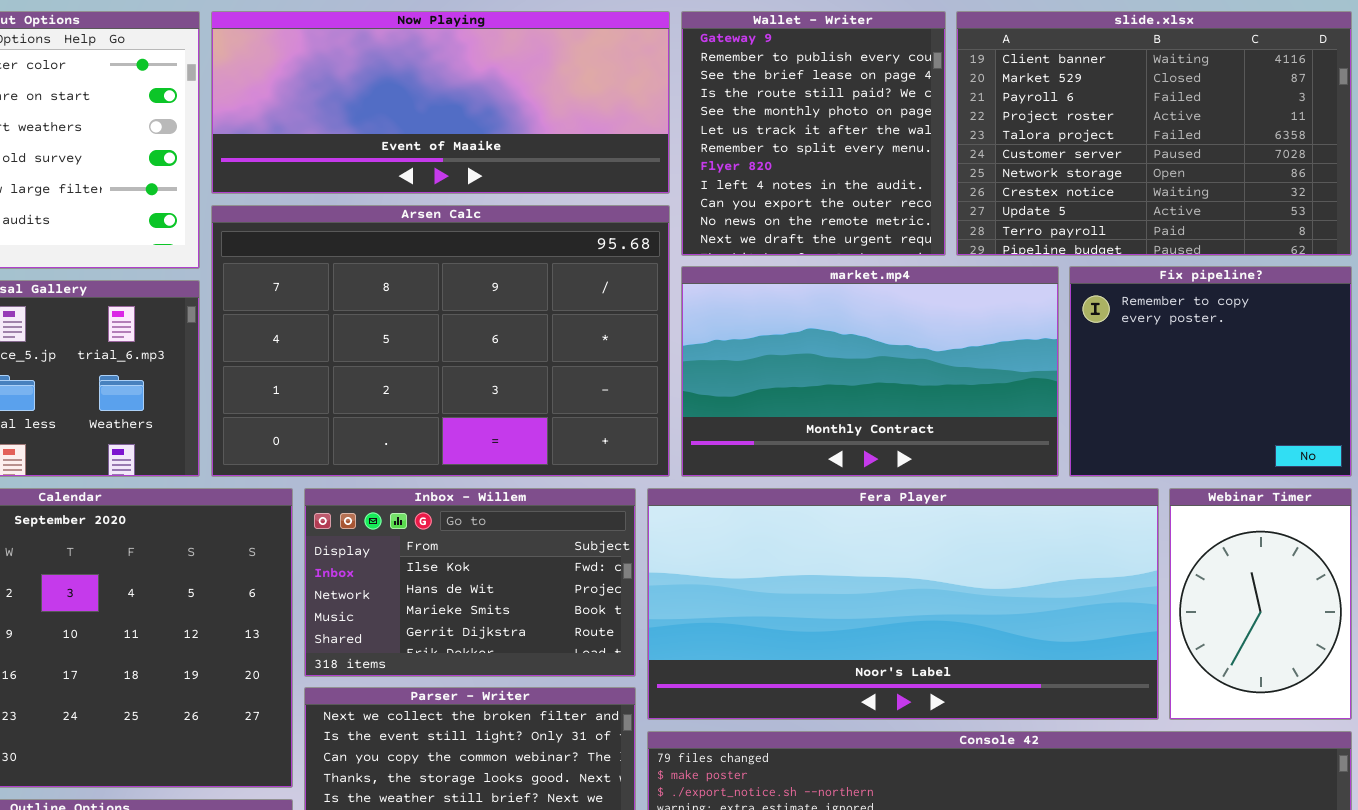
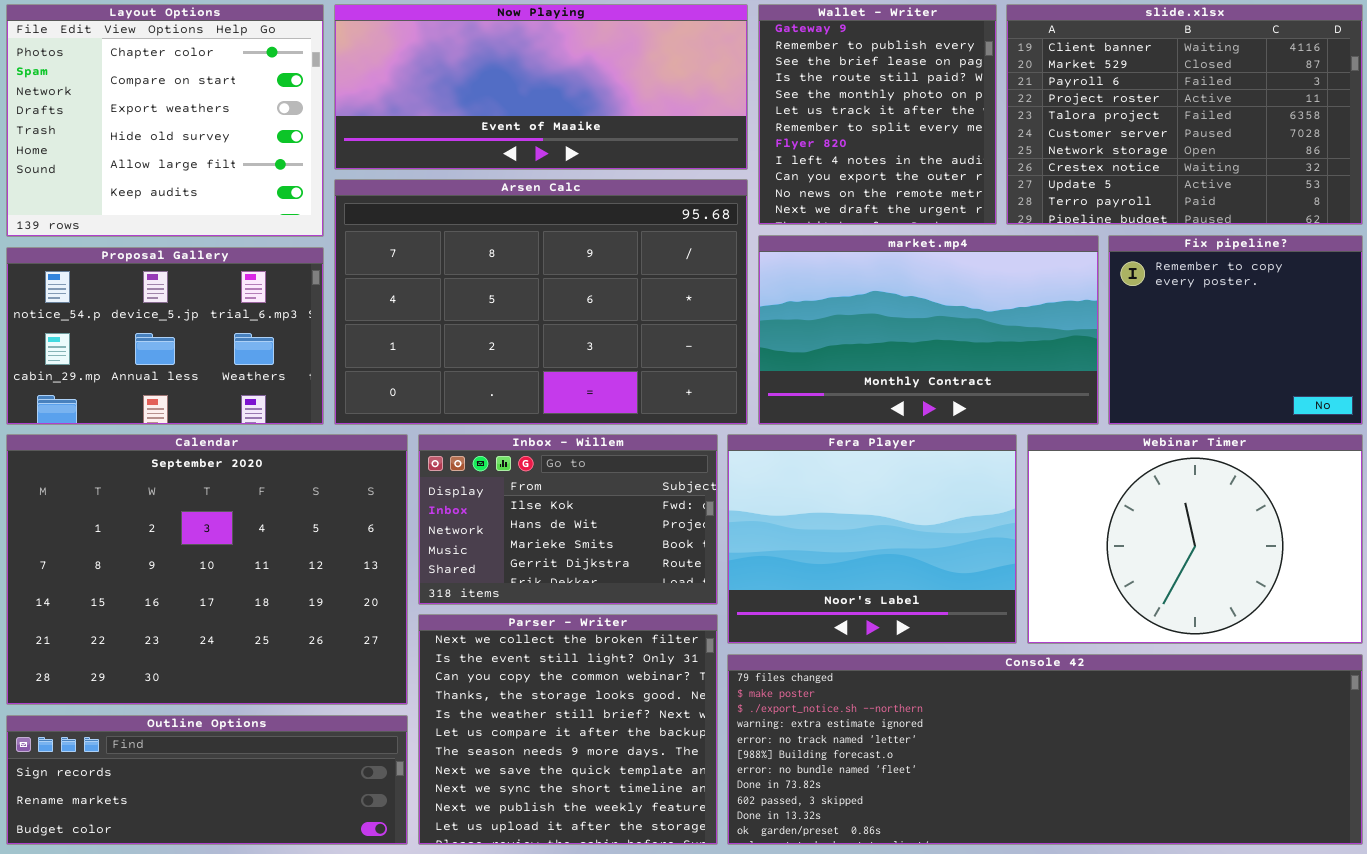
Fera Player: [647,488,1159,720] -> [727,434,1017,644], resized
Webinar Timer: [1169,488,1352,720] -> [1027,434,1363,644], resized

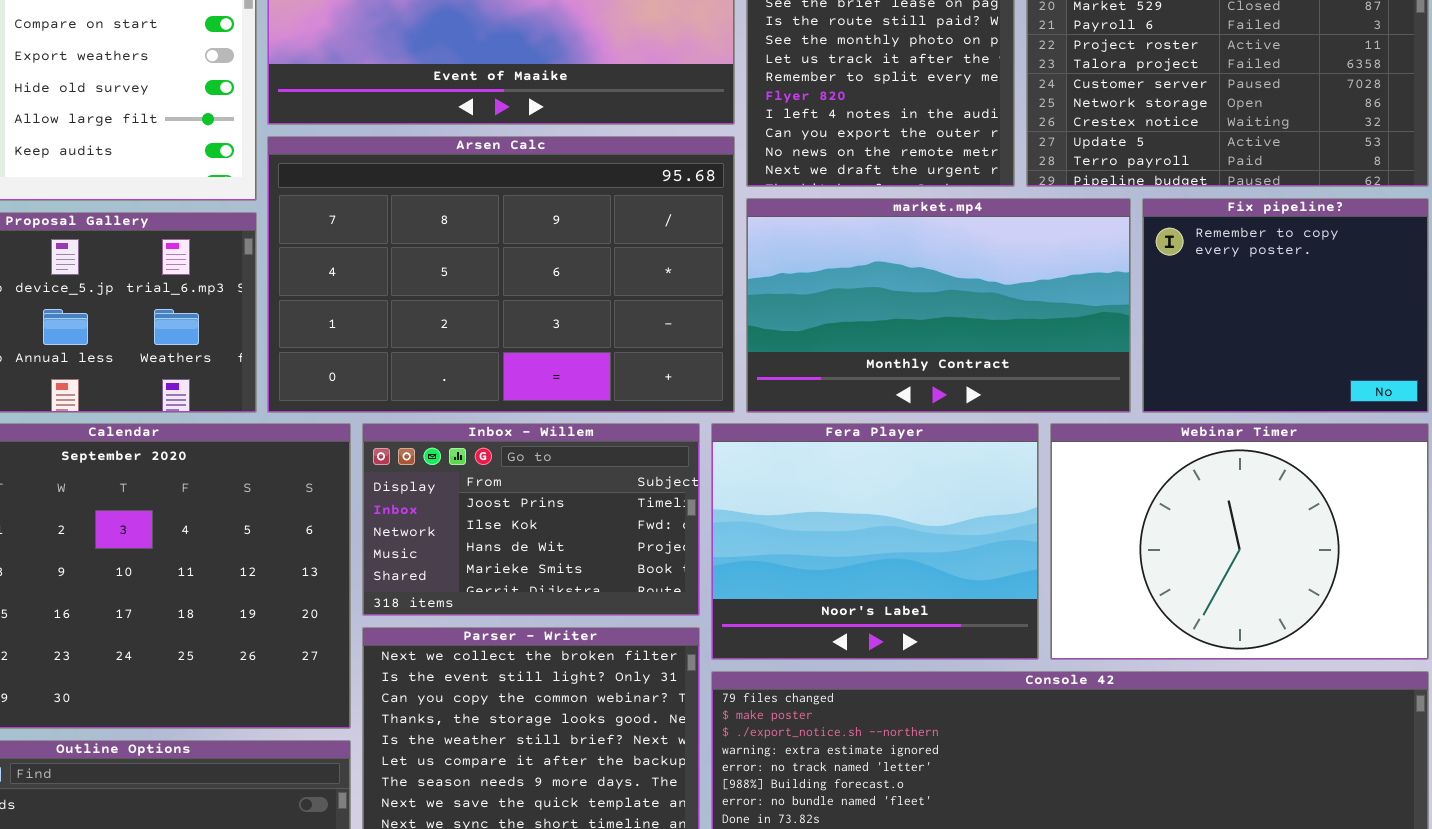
Inbox - Willem: [418,434,718,605] -> [362,423,700,616], scrolled up 1 row

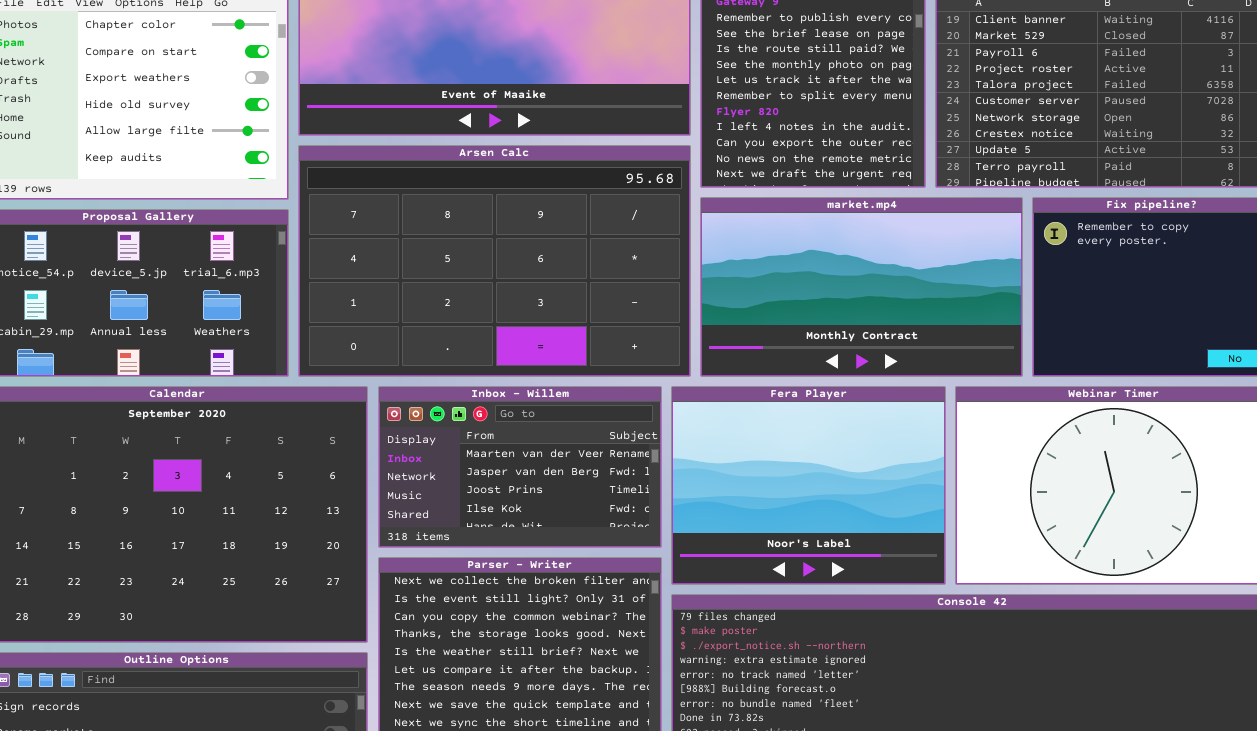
Inbox - Willem: [362,423,700,616] -> [378,386,662,548], scrolled up 2 rows

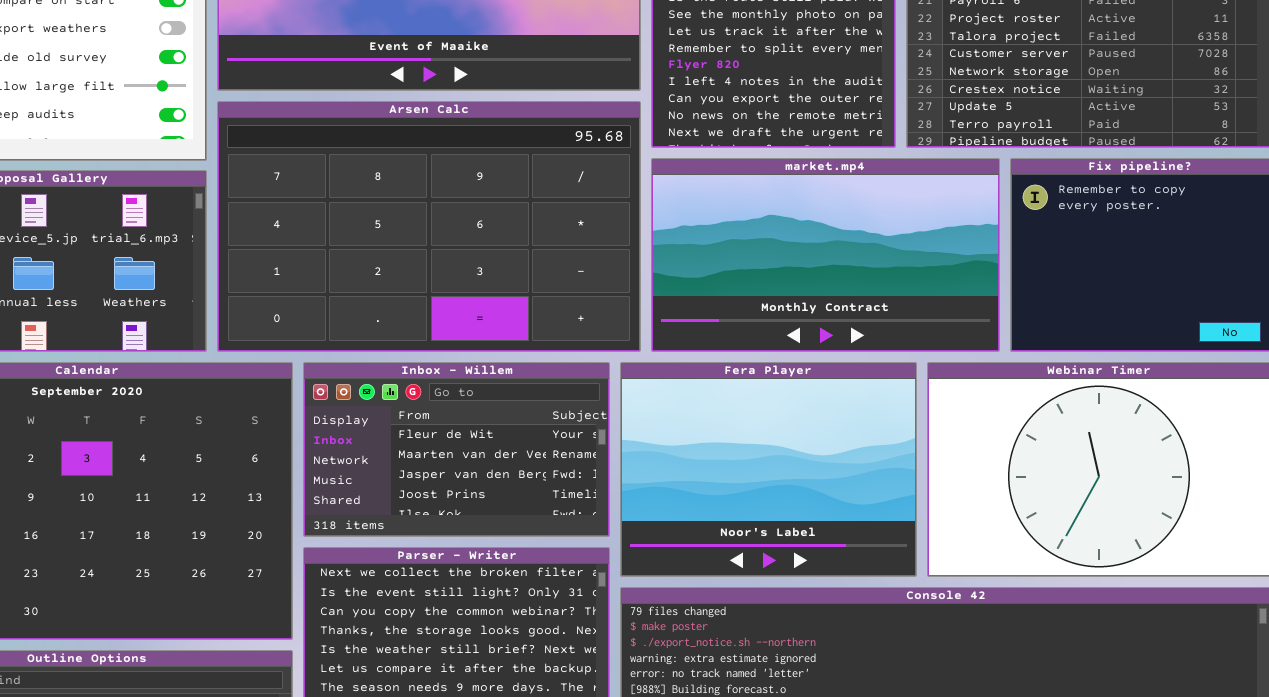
Inbox - Willem: [378,386,662,548] -> [303,362,610,537], scrolled up 1 row

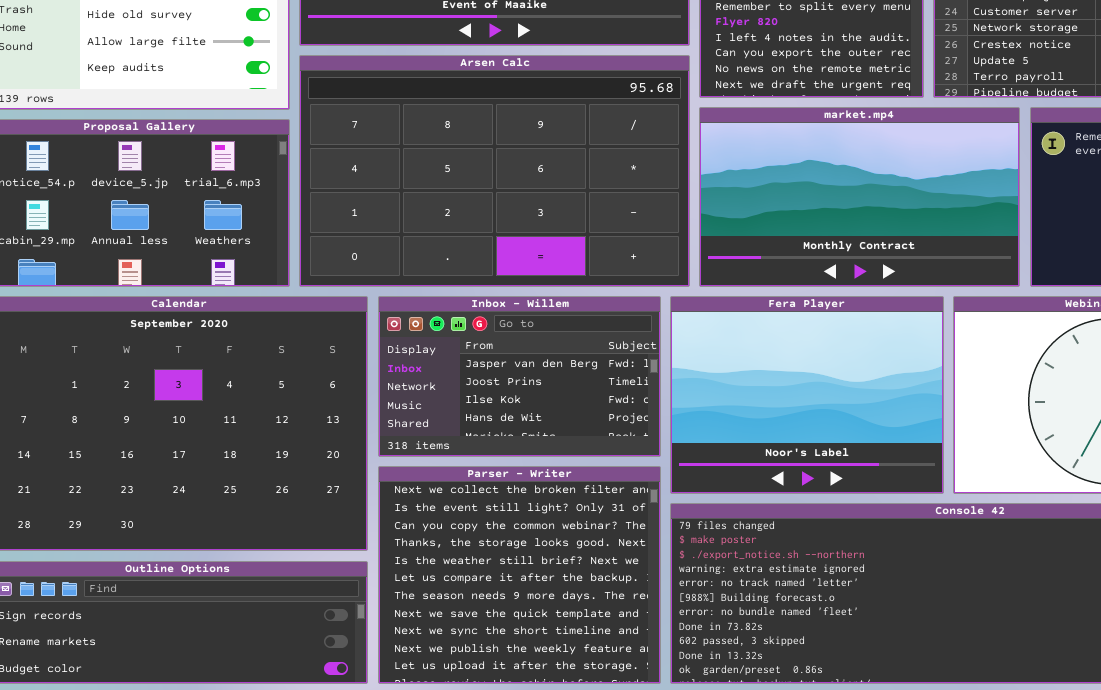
Inbox - Willem: [303,362,610,537] -> [378,296,661,457], scrolled down 2 rows

